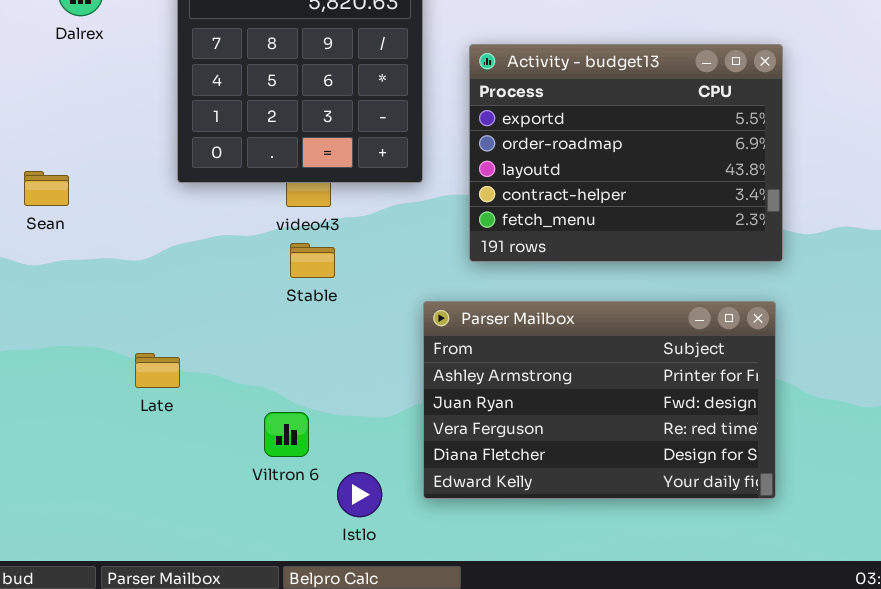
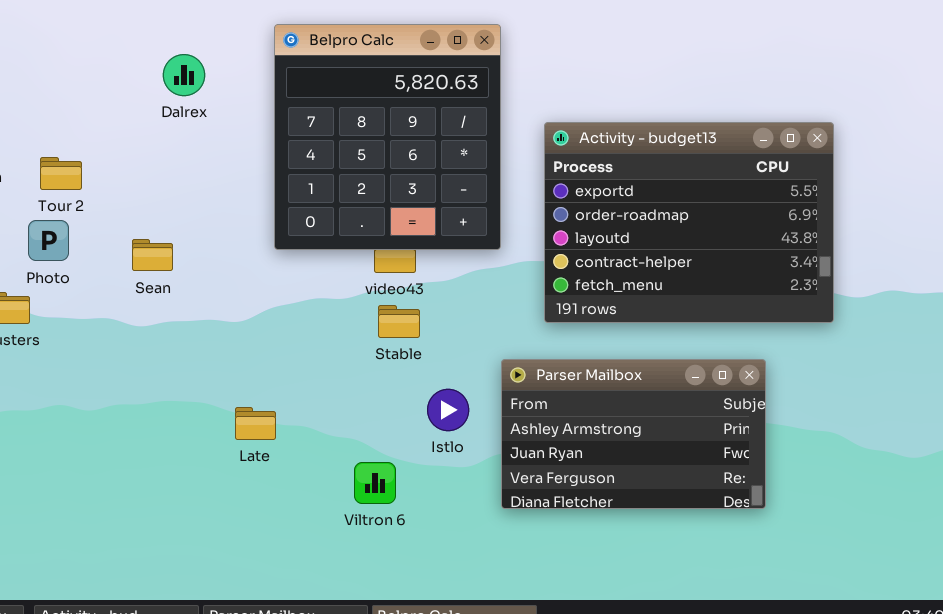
Parser Mailbox: [423,301,776,499] -> [501,359,766,509], resized
Istlo: [337,472,382,517] -> [427,389,469,431], moved

